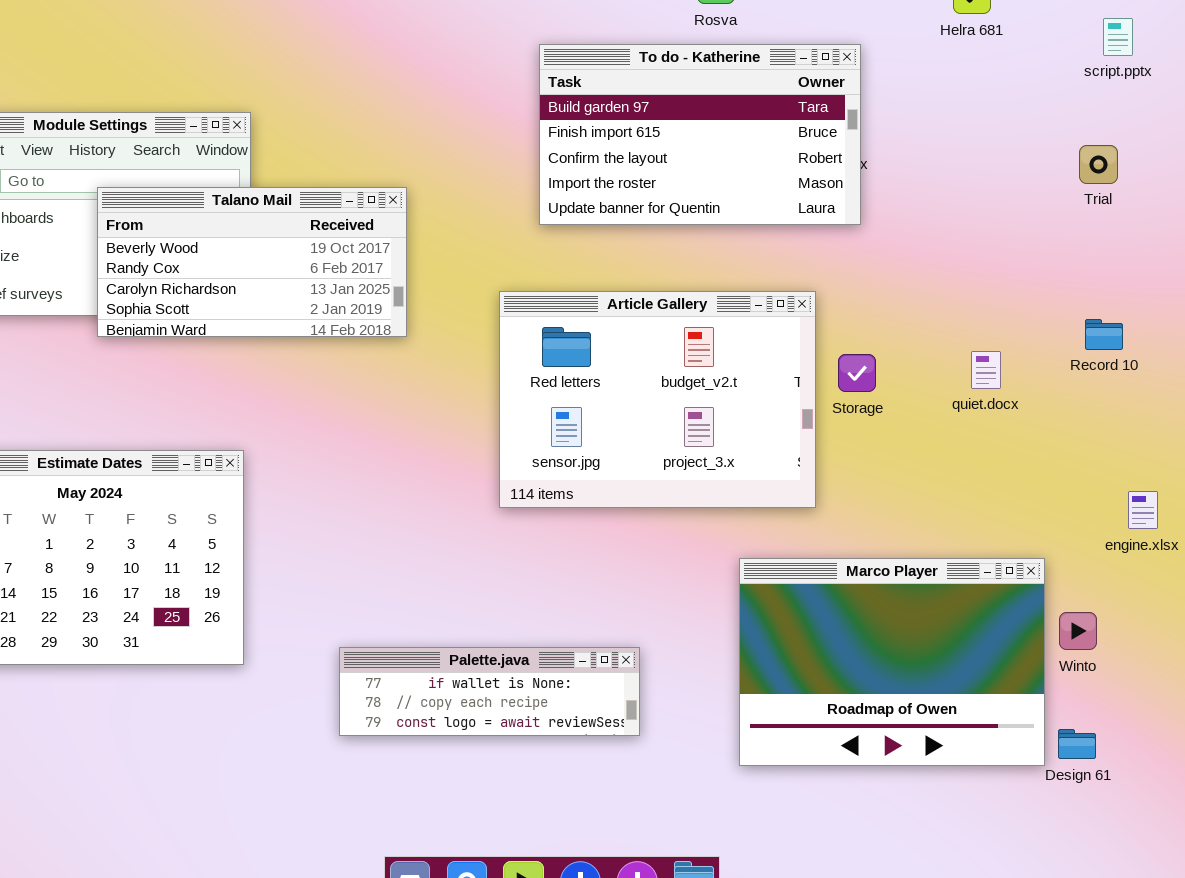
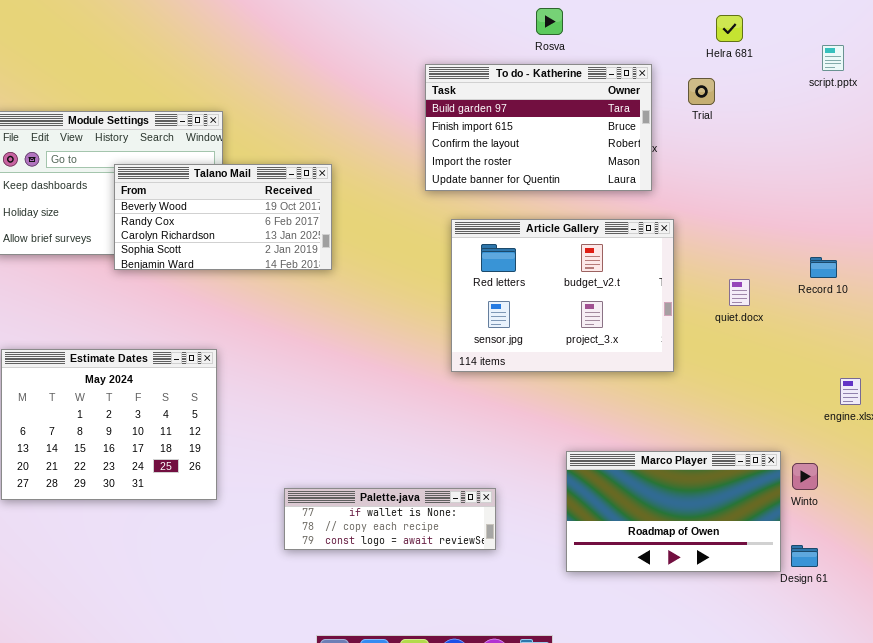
Trial: [1079,145,1118,184] -> [688,78,715,105], moved
Article Gallery: [499,291,816,508] -> [451,219,674,372], moved
Marco Player: [739,558,1045,766] -> [566,451,781,572], resized

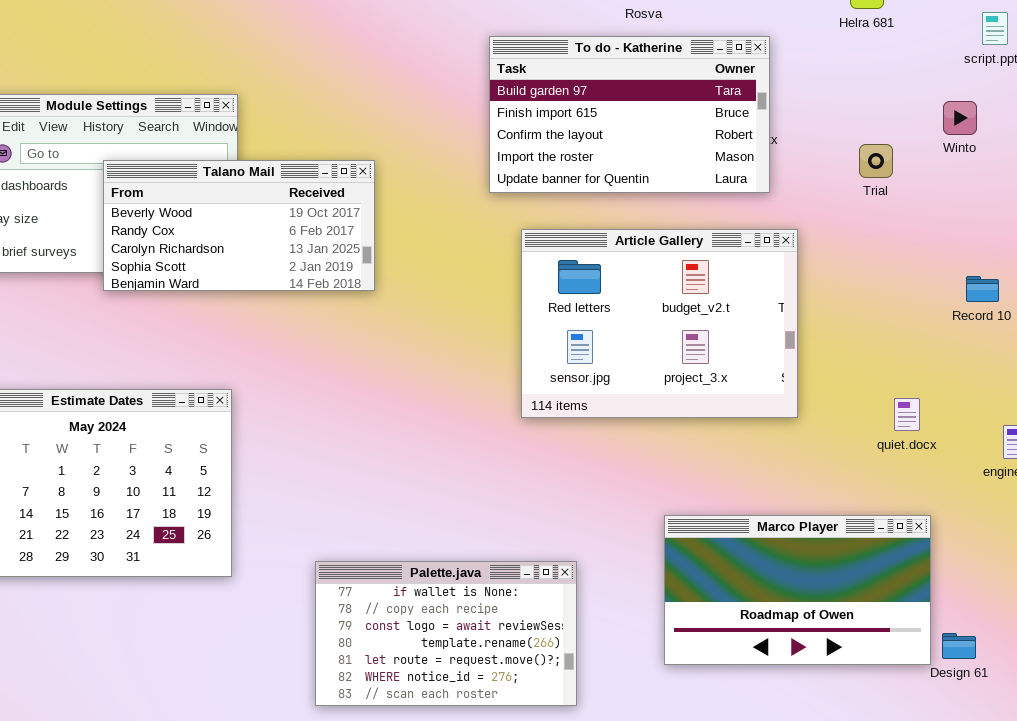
Trial: [688,78,715,105] -> [859,144,893,178], moved
quiet.docx: [729,279,750,306] -> [894,398,920,431], moved
Winto: [792,463,818,490] -> [943,101,977,135], moved
Palette.java: [284,488,496,550] -> [315,561,577,706], resized

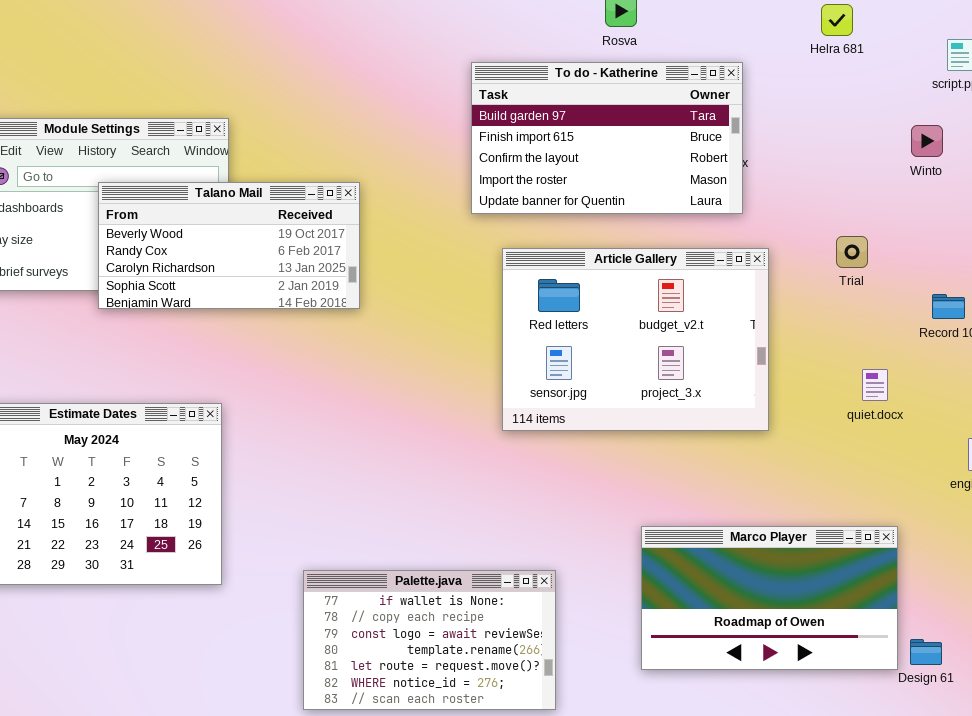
Trial: [859,144,893,178] -> [836,236,868,268], moved
quiet.docx: [894,398,920,431] -> [862,369,888,401], moved

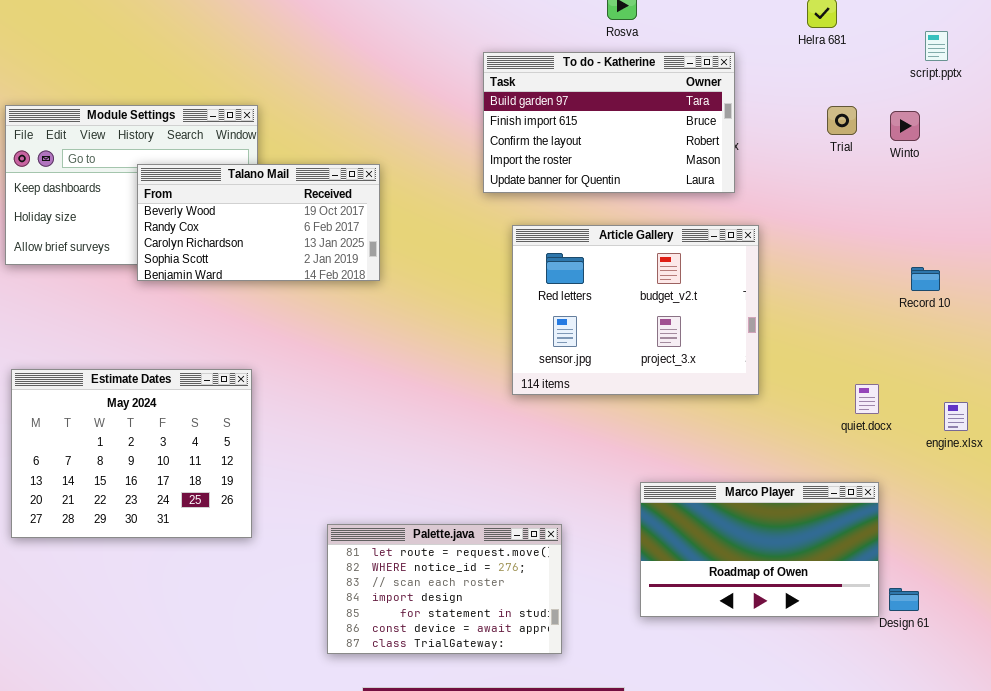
Trial: [836,236,868,268] -> [827,106,857,135], moved
quiet.docx: [862,369,888,401] -> [855,384,879,414], moved
Palette.java: [303,570,556,710] -> [327,524,562,654], scrolled down 4 rows

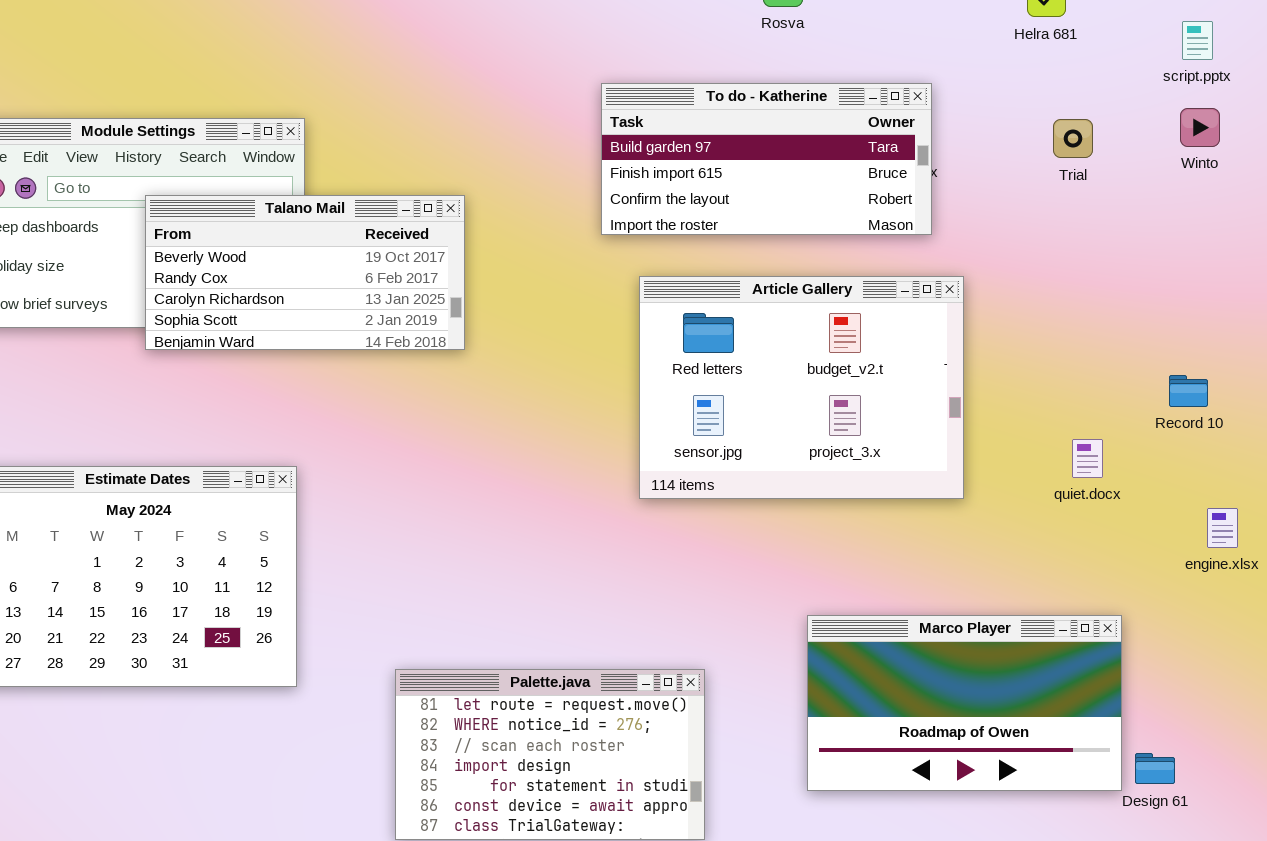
To do - Katherine: [483,52,735,193] -> [601,83,932,235], resized
Winto: [890,111,920,141] -> [1180,108,1220,147], moved
Record 10: [911,267,940,291] -> [1169,375,1208,407], moved
quiet.docx: [855,384,879,414] -> [1072,439,1103,478], moved

